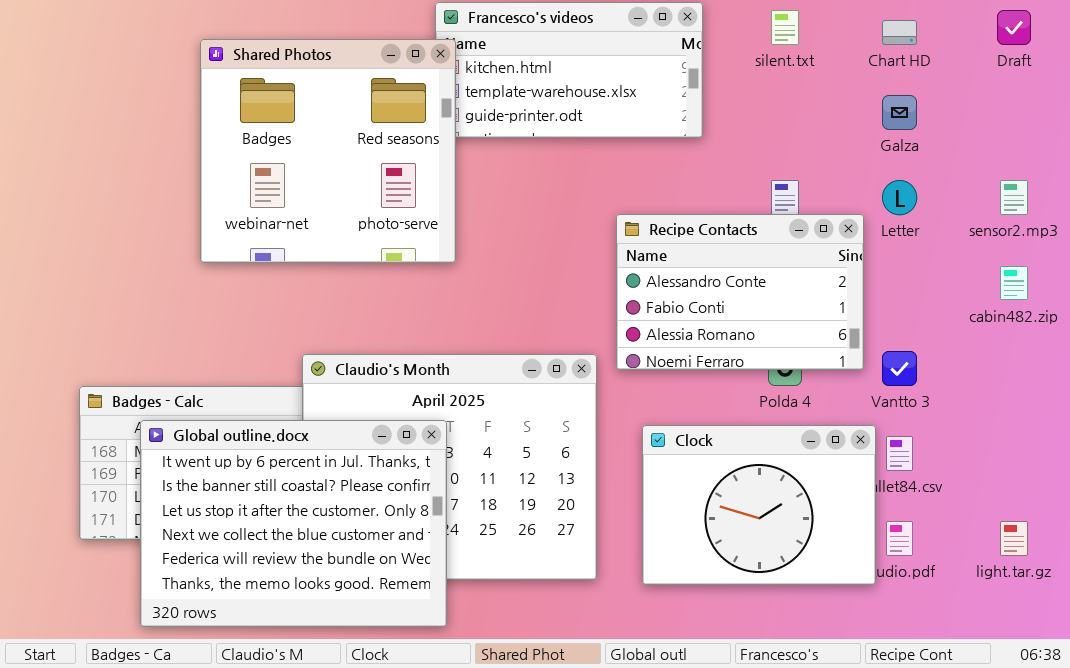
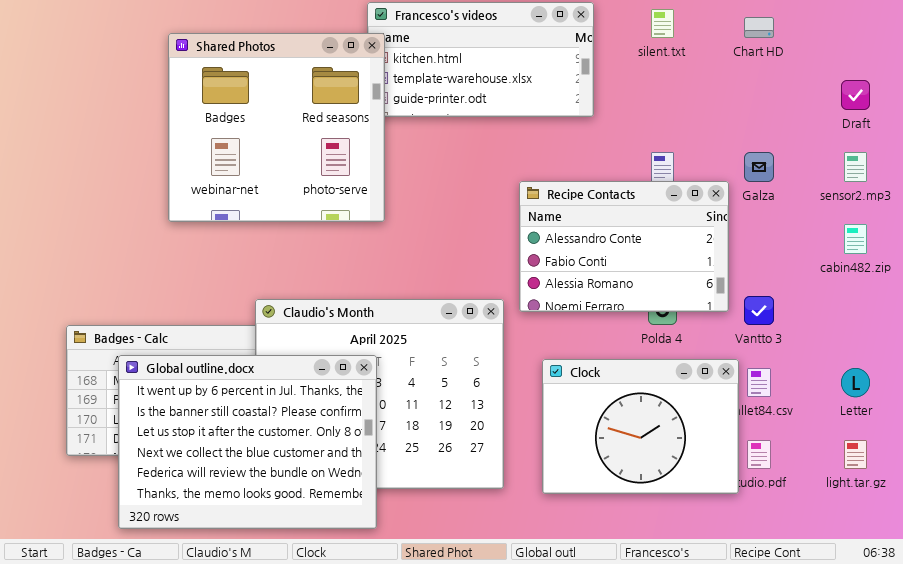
Draft: [997,10,1031,45] -> [841,80,870,110], moved
Galza: [882,95,917,130] -> [744,152,774,182], moved
Letter: [882,180,917,215] -> [841,368,870,397], moved

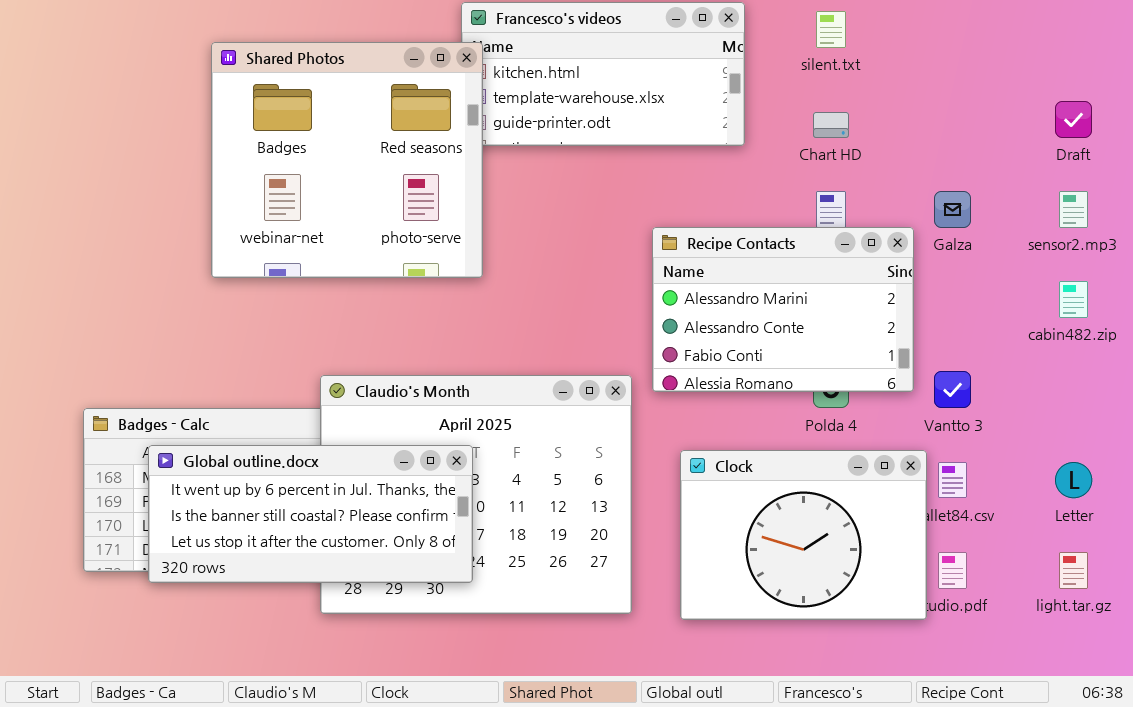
Chart HD: [744,17,774,38] -> [813,112,849,138], moved
Recipe Contacts: [519,181,729,312] -> [652,227,914,392], scrolled up 1 row
Global outline.docx: [118,355,377,529] -> [148,445,473,583], resized

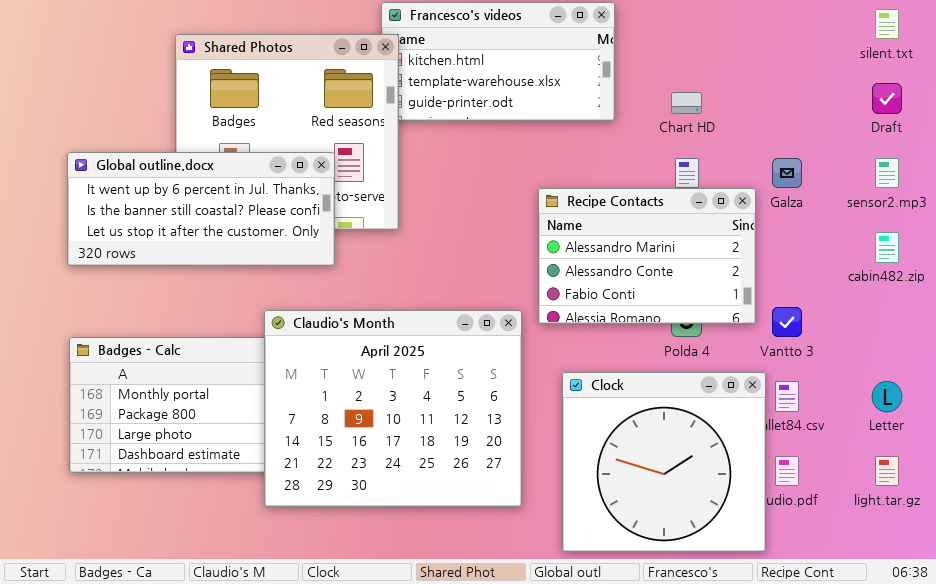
silent.txt: [816,11,846,48] -> [875,9,899,39], moved
Global outline.docx: [148,445,473,583] -> [67,152,335,266], moved
Clock: [680,450,927,620] -> [562,372,766,552], resized

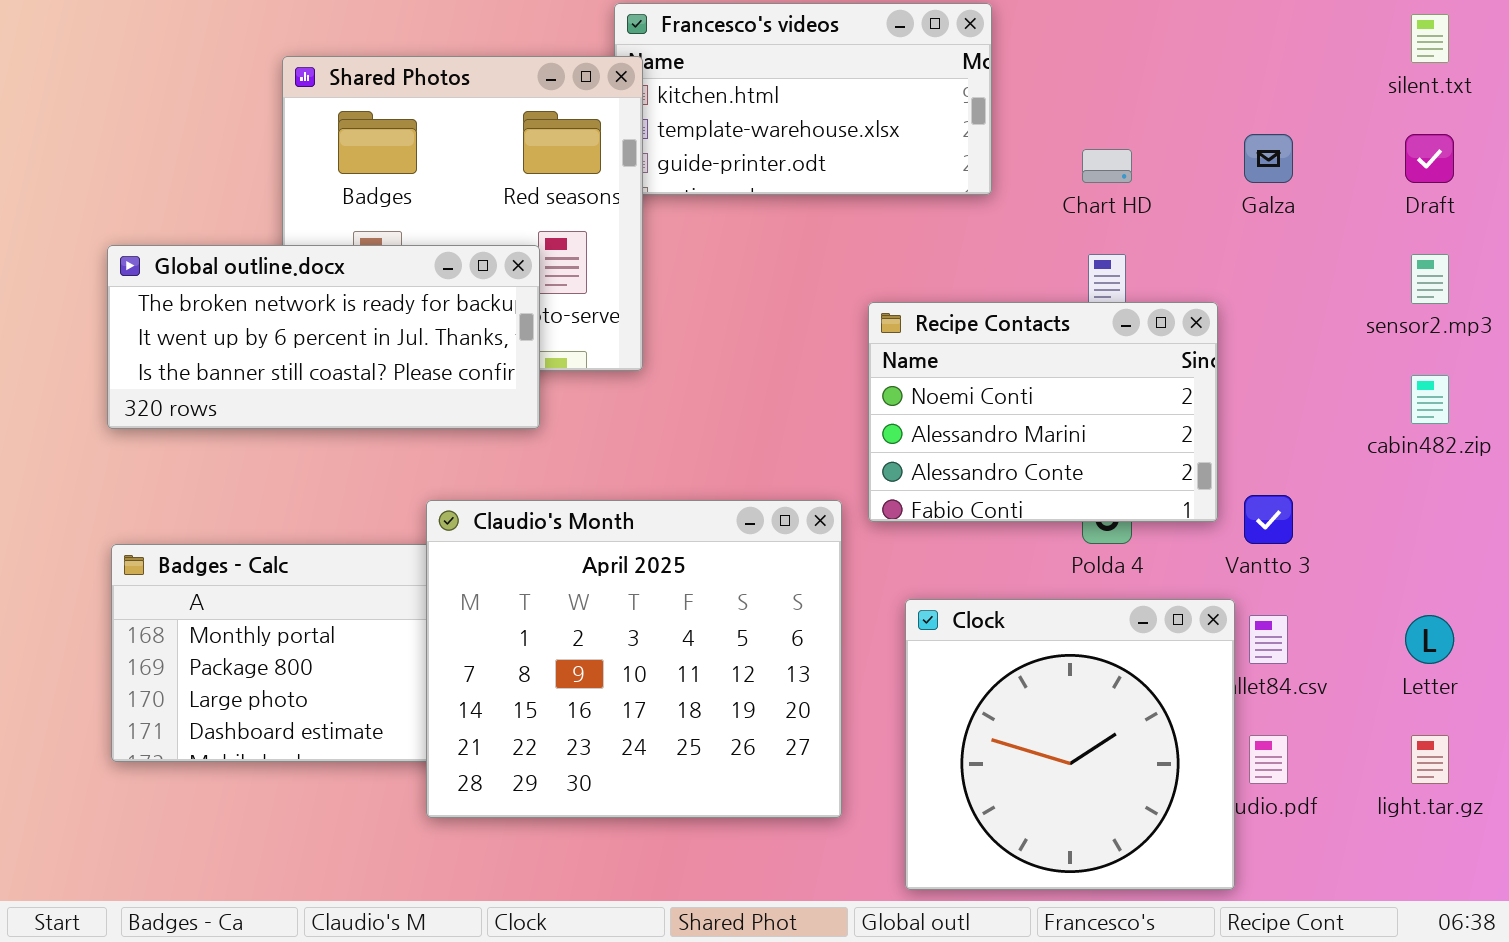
Global outline.docx: [67,152,335,266] -> [107,245,540,429], scrolled up 1 row
Galza: [772,158,802,188] -> [1244,134,1293,183], moved
Recipe Contacts: [538,188,756,324] -> [868,302,1218,522], scrolled up 1 row

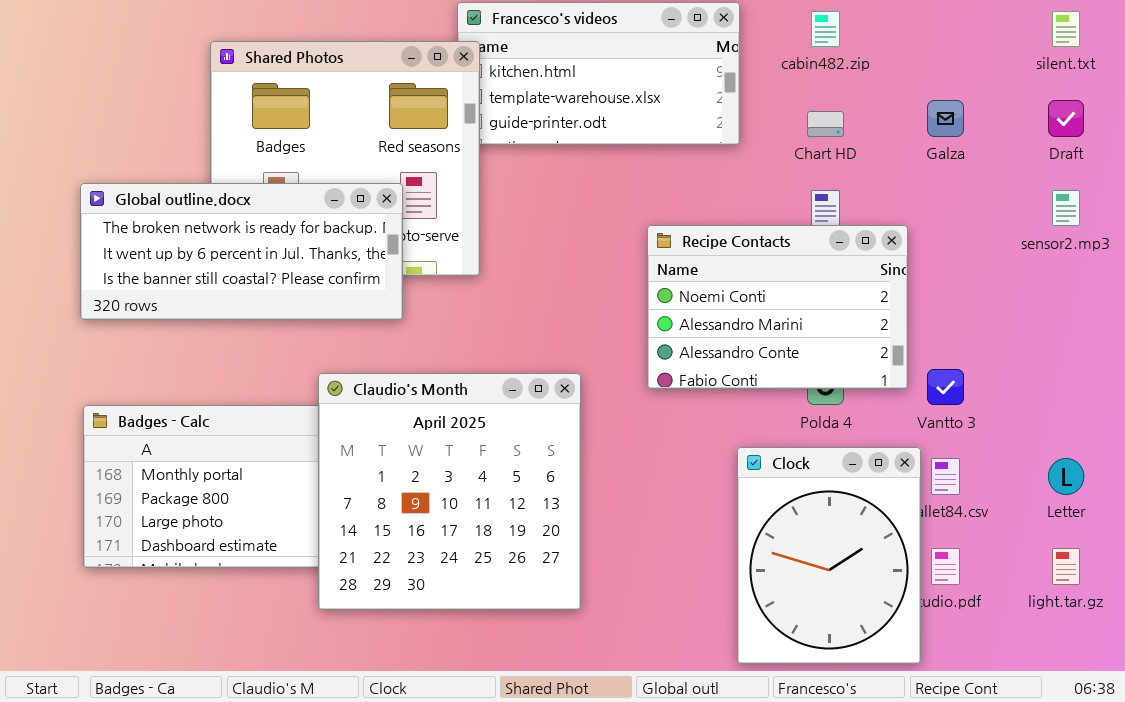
cabin482.zip: [1411,375,1449,424] -> [811,11,840,47], moved
Claudio's Month: [426,500,842,818] -> [318,373,581,610], resized
Clock: [905,599,1235,890] -> [737,447,921,664], resized

